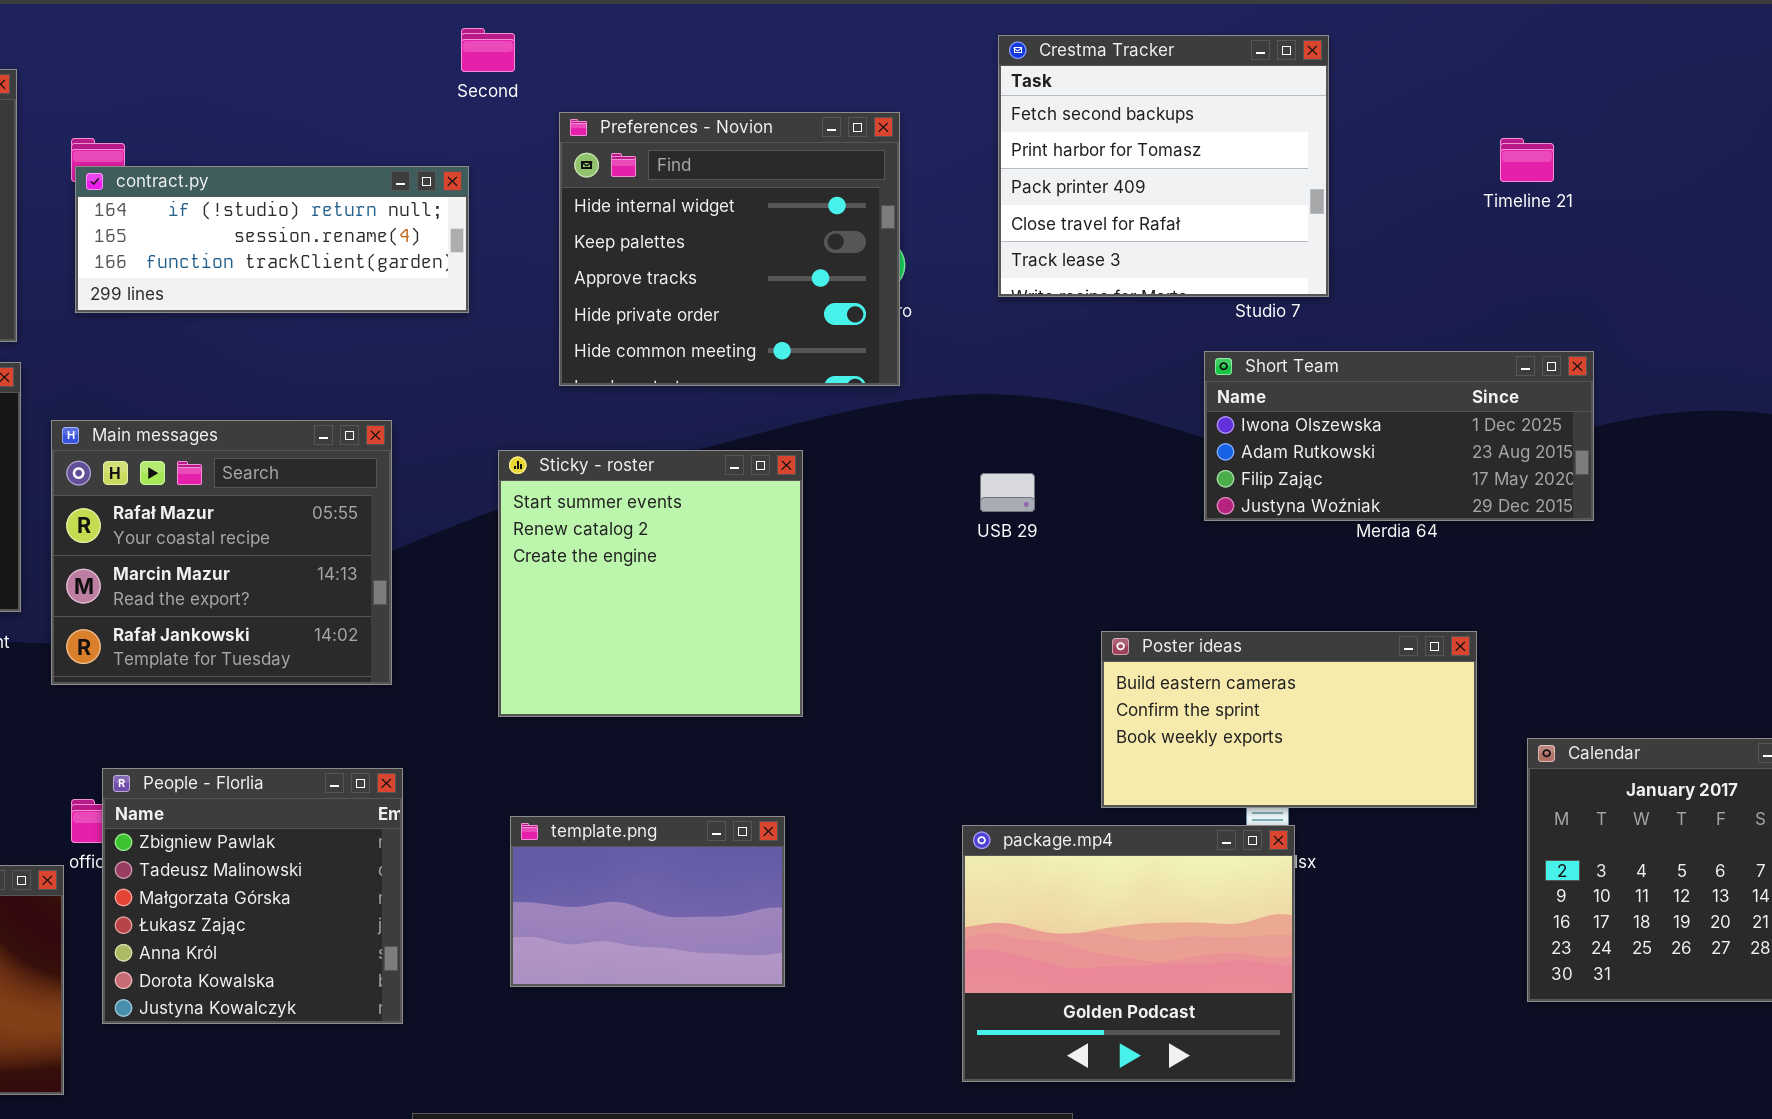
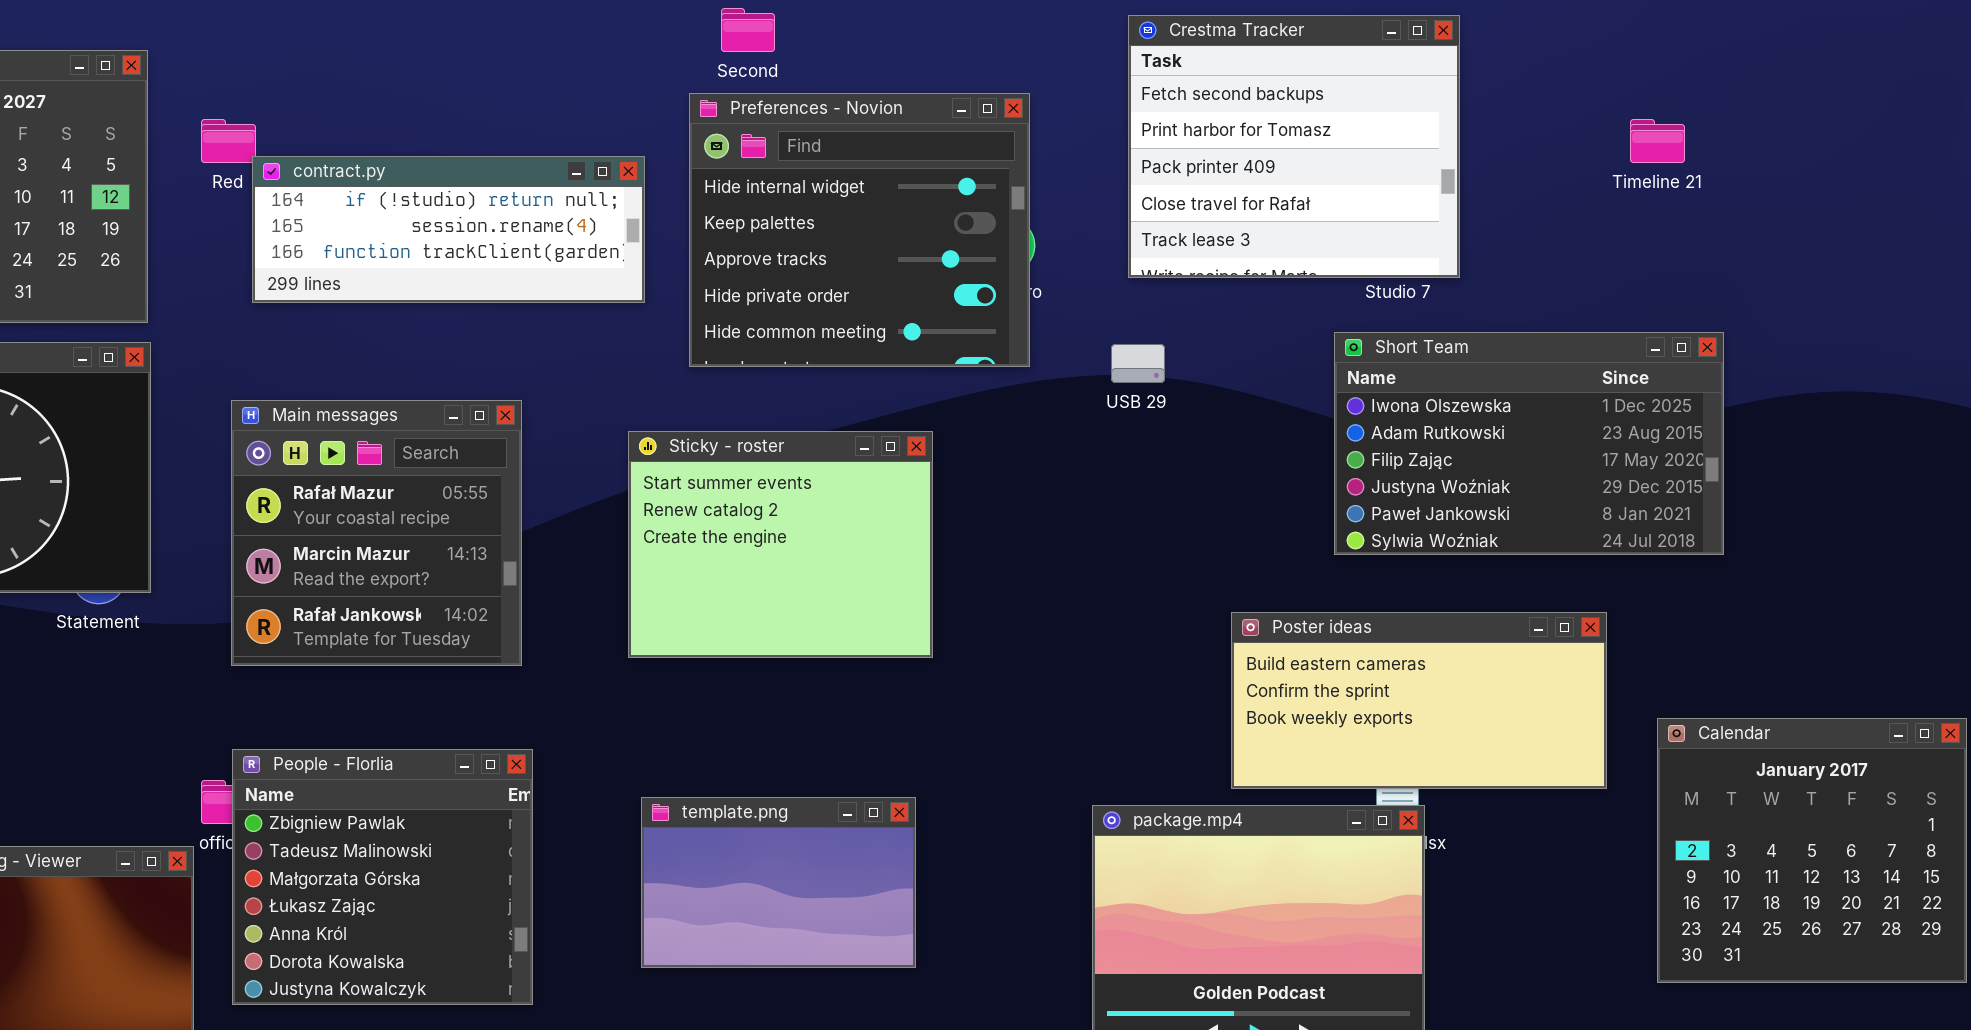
Second: [461,28,515,72] -> [721,8,775,52], moved
contract.py: [75,166,469,313] -> [252,156,645,303], moved
Short Team: [1204,351,1594,521] -> [1334,332,1724,555], resized
Main messages: [51,420,392,685] -> [231,400,522,666], resized
Sticky - roster: [498,450,803,717] -> [628,431,933,658], resized
USB 29: [980,473,1035,512] -> [1111,344,1165,383], moved

